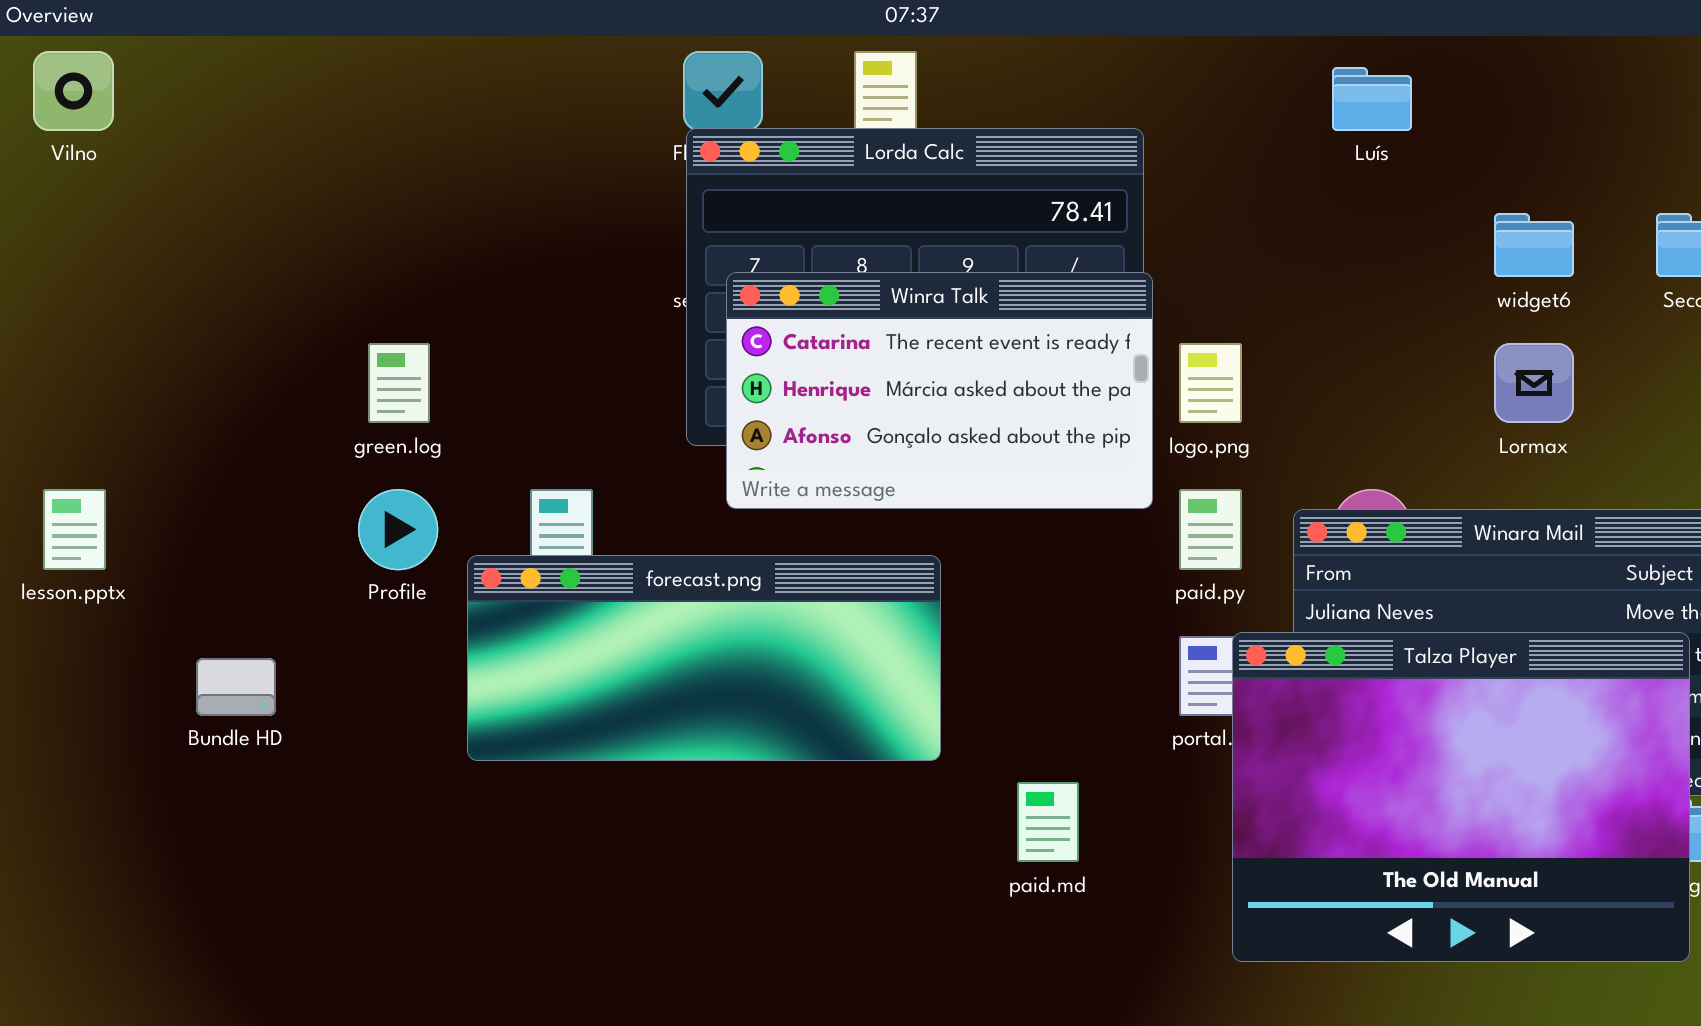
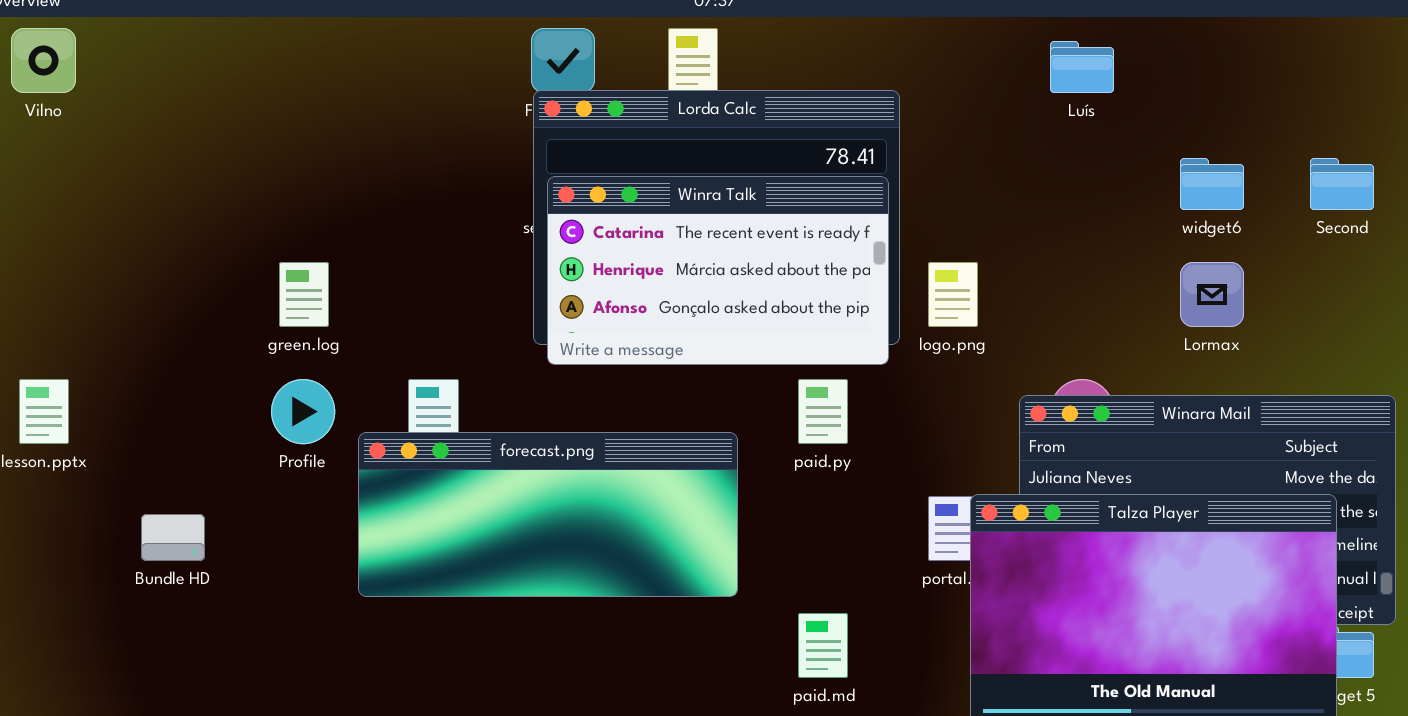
Winra Talk: [726,272,1153,509] -> [547,176,889,365], moved
paid.py: [1179,489,1242,570] -> [798,379,848,444], moved

